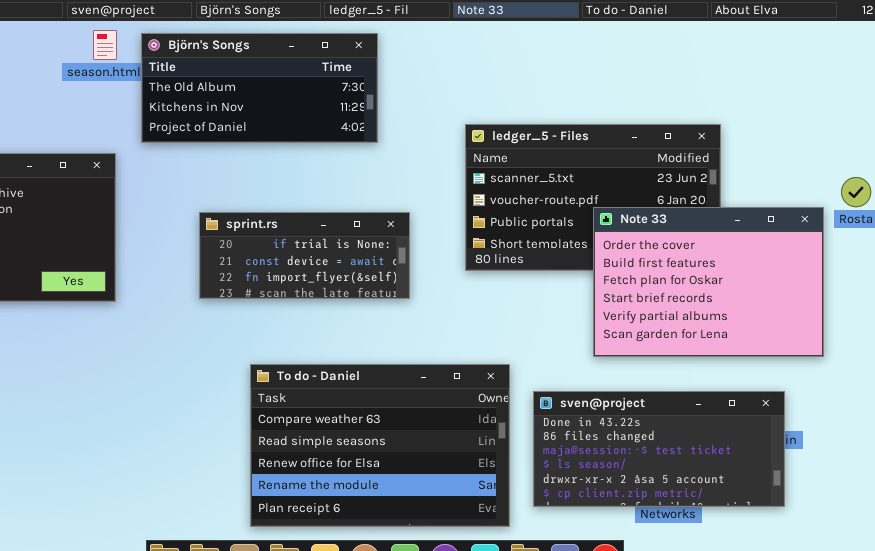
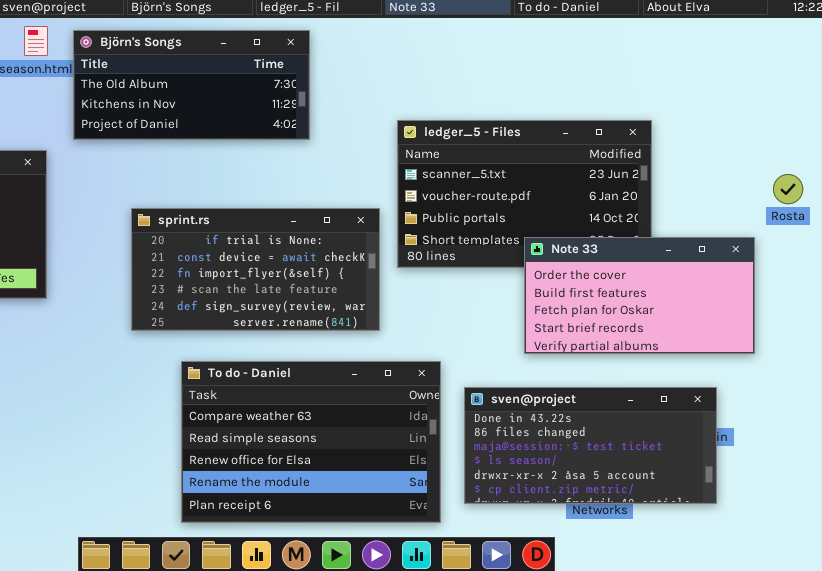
Note 33: [593,207,824,357] -> [524,237,755,354], resized
sprint.rs: [199,212,410,299] -> [131,208,380,331], resized

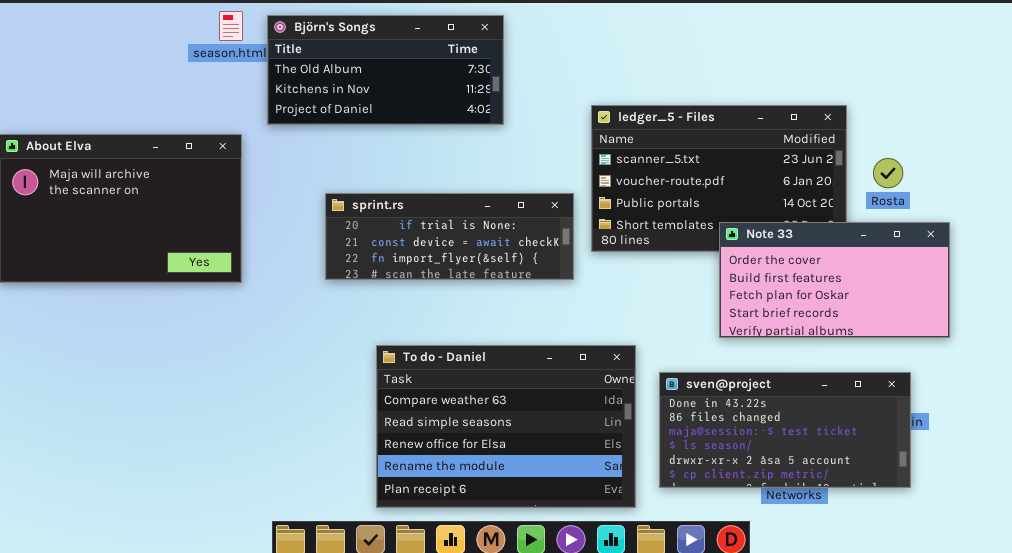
Rosta: [773,174,803,204] -> [873,158,903,188], moved
sprint.rs: [131,208,380,331] -> [325,193,574,280], resized

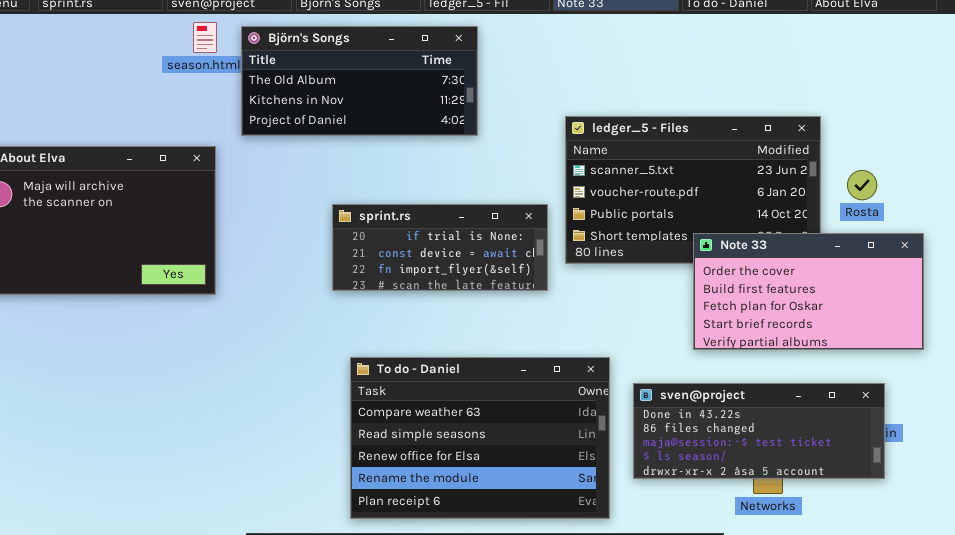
sprint.rs: [325,193,574,280] -> [332,204,548,291], resized
sven@project: [659,372,911,488] -> [633,383,885,479], resized

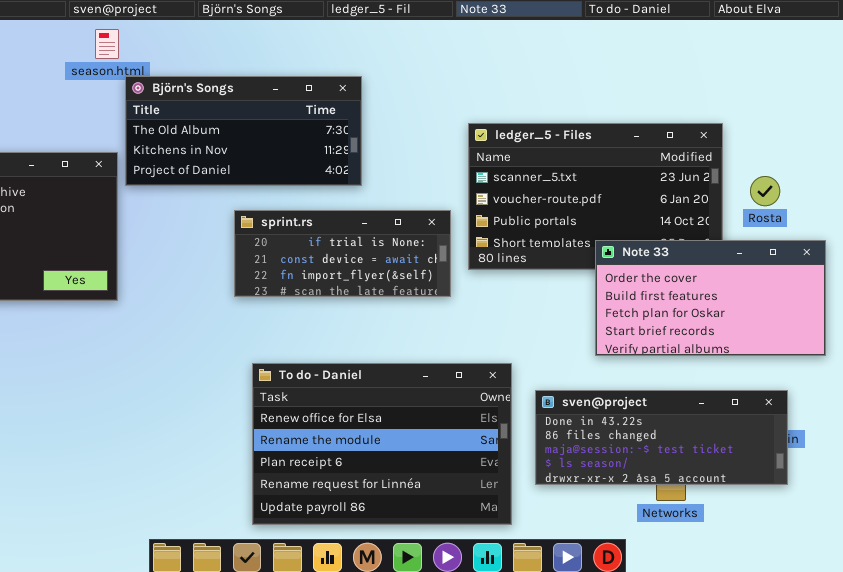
Björn's Songs: [241,26,478,136] -> [125,76,362,186], moved
To do - Daniel: [350,357,610,519] -> [252,363,512,525], scrolled down 2 rows

